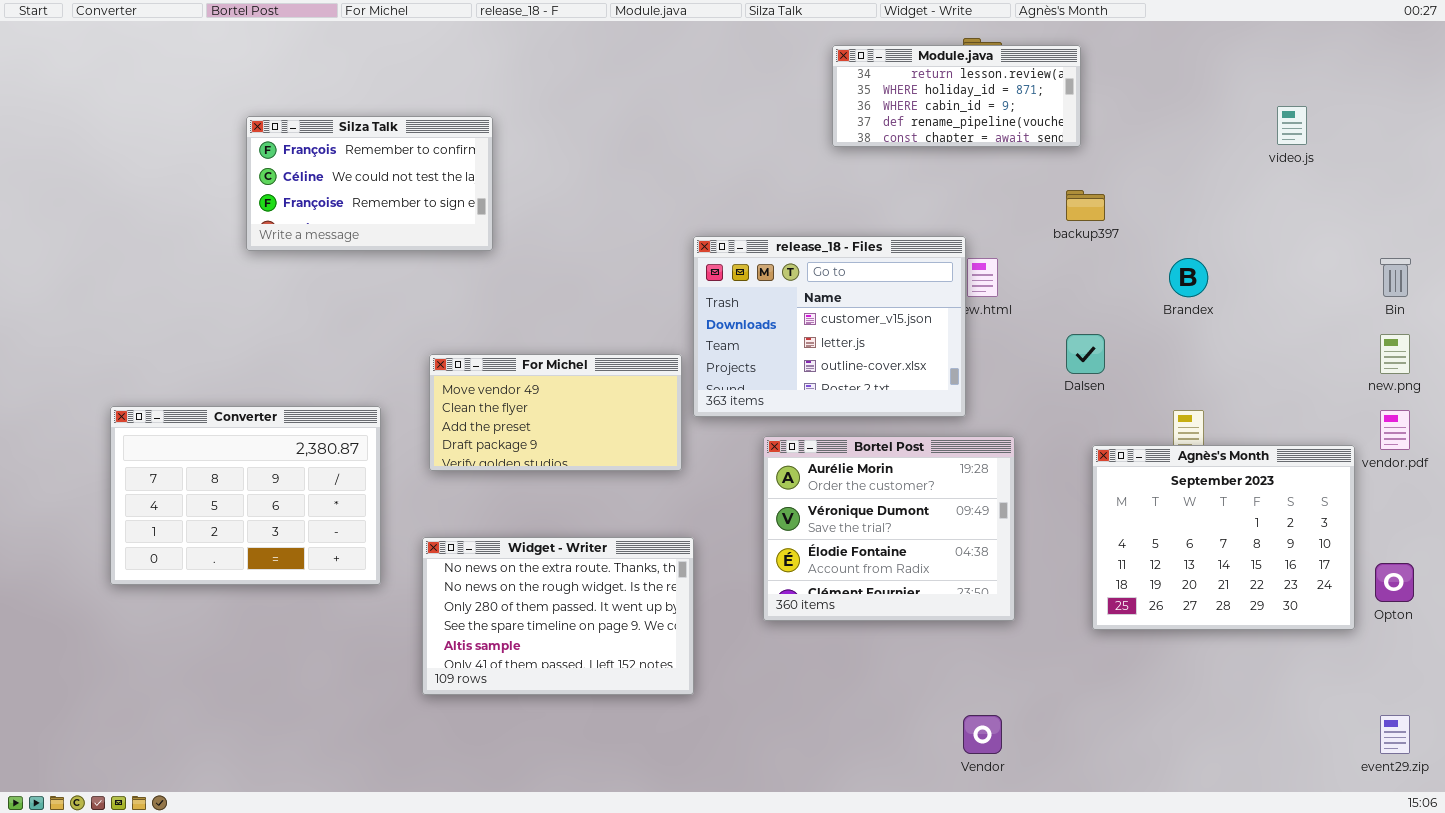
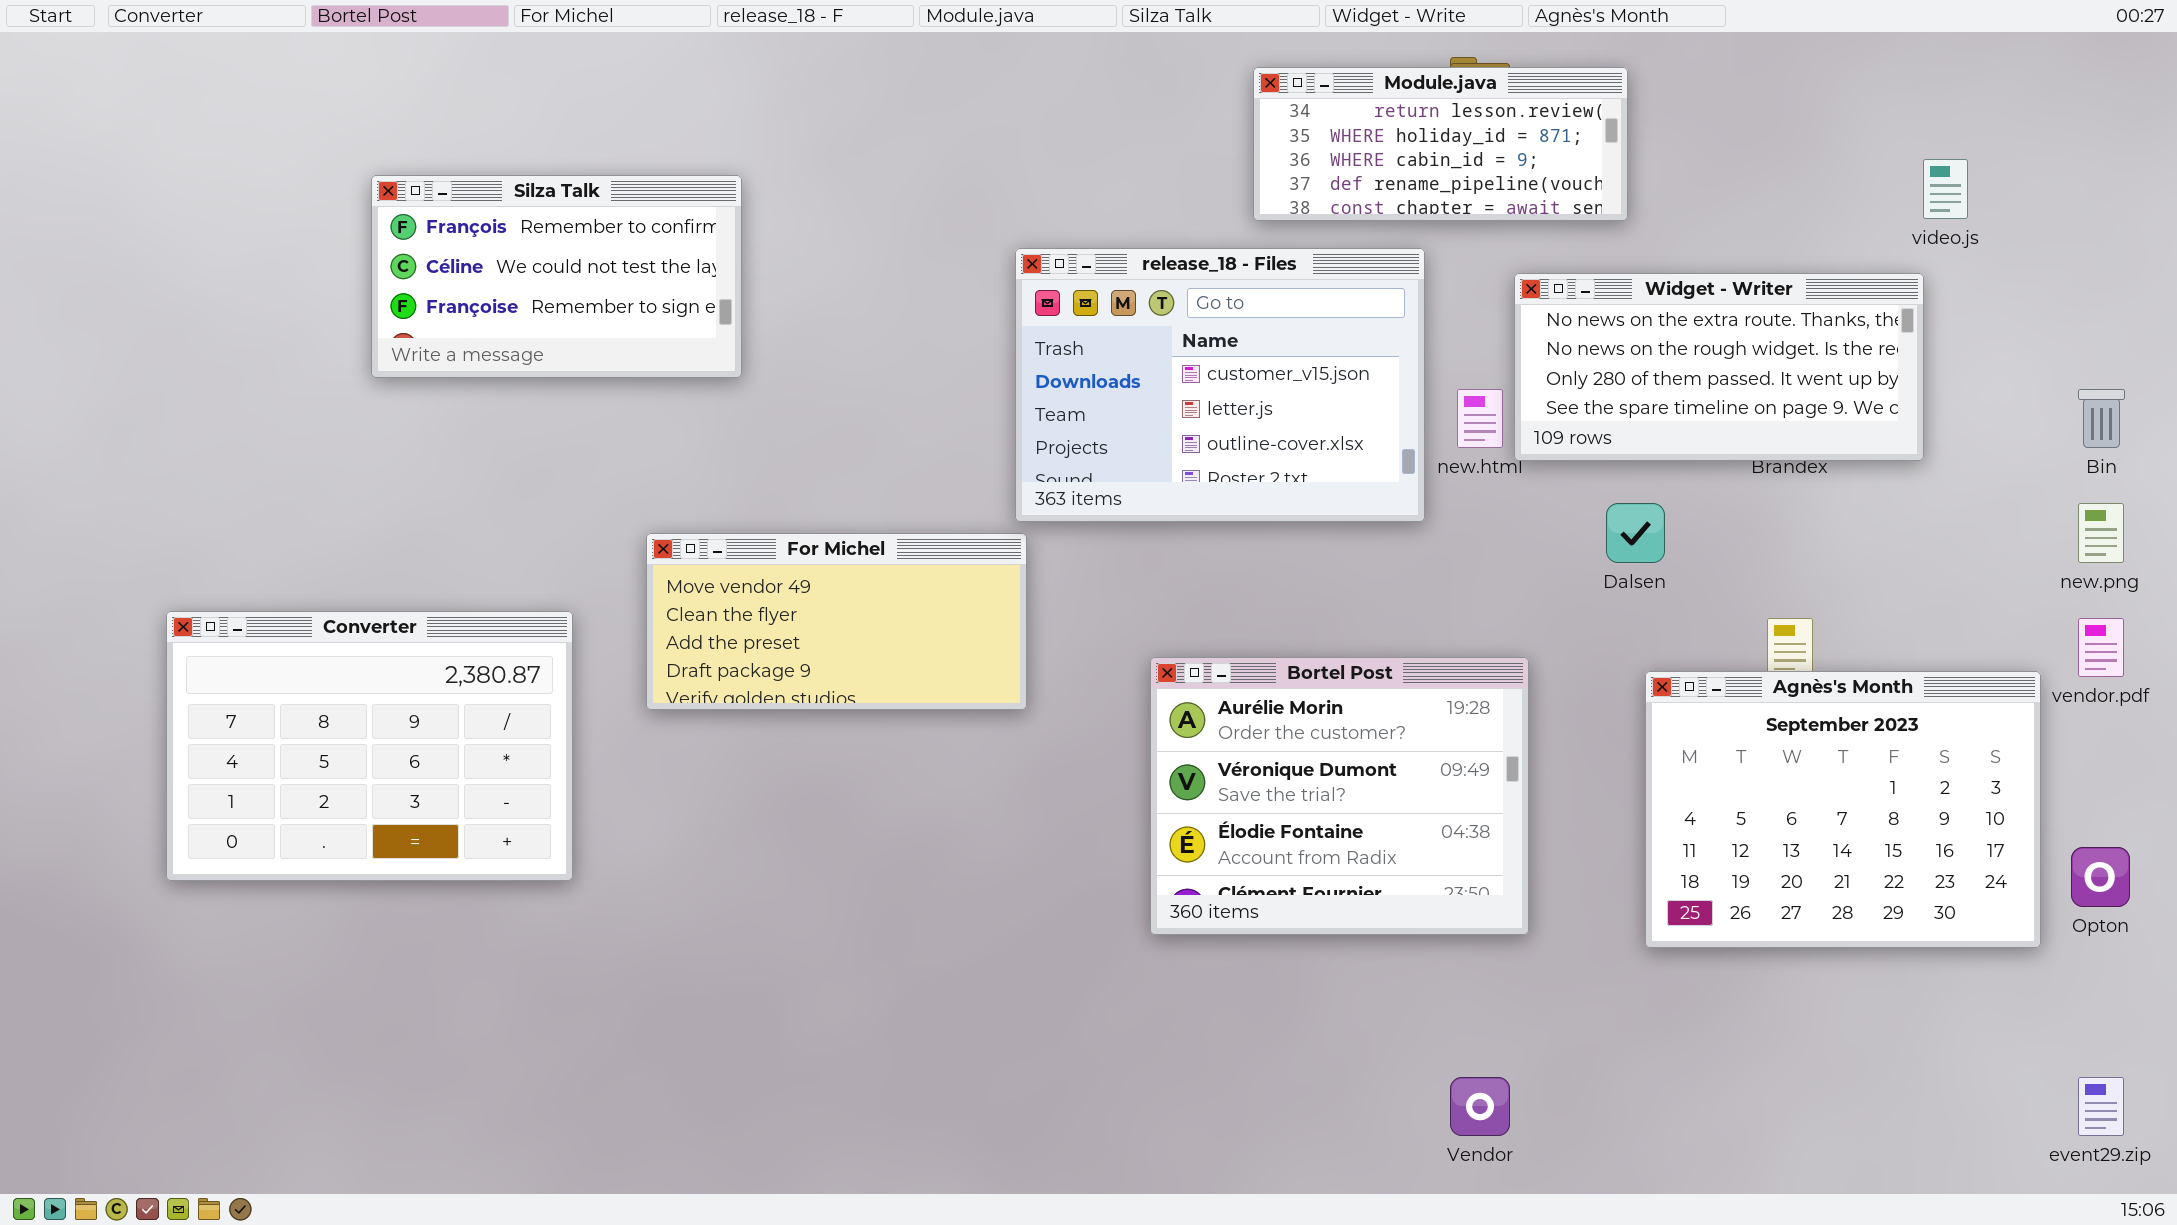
release_18 - Files: [693,236,966,417] -> [1015,248,1425,522], moved
Widget - Writer: [422,537,694,695] -> [1514,273,1924,461], moved, resized

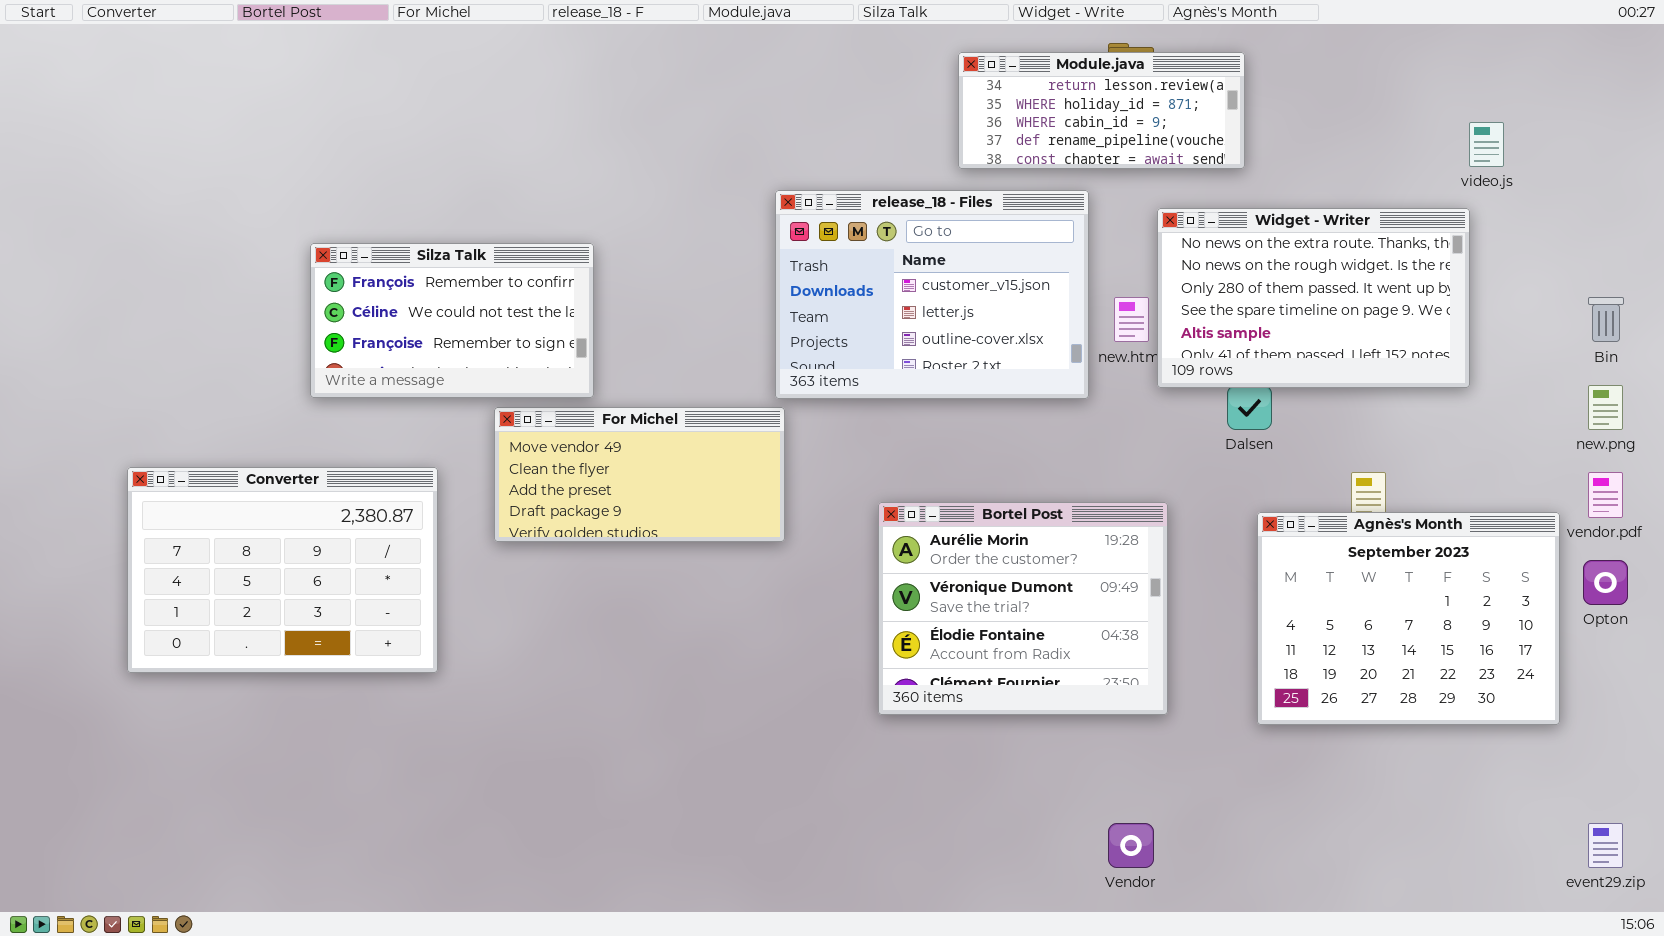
Silza Talk: [371,175,742,378] -> [310,243,594,398], moved
Widget - Writer: [1514,273,1924,461] -> [1157,208,1470,388], resized
Opton: [2071,847,2130,907] -> [1583,560,1628,605], moved

